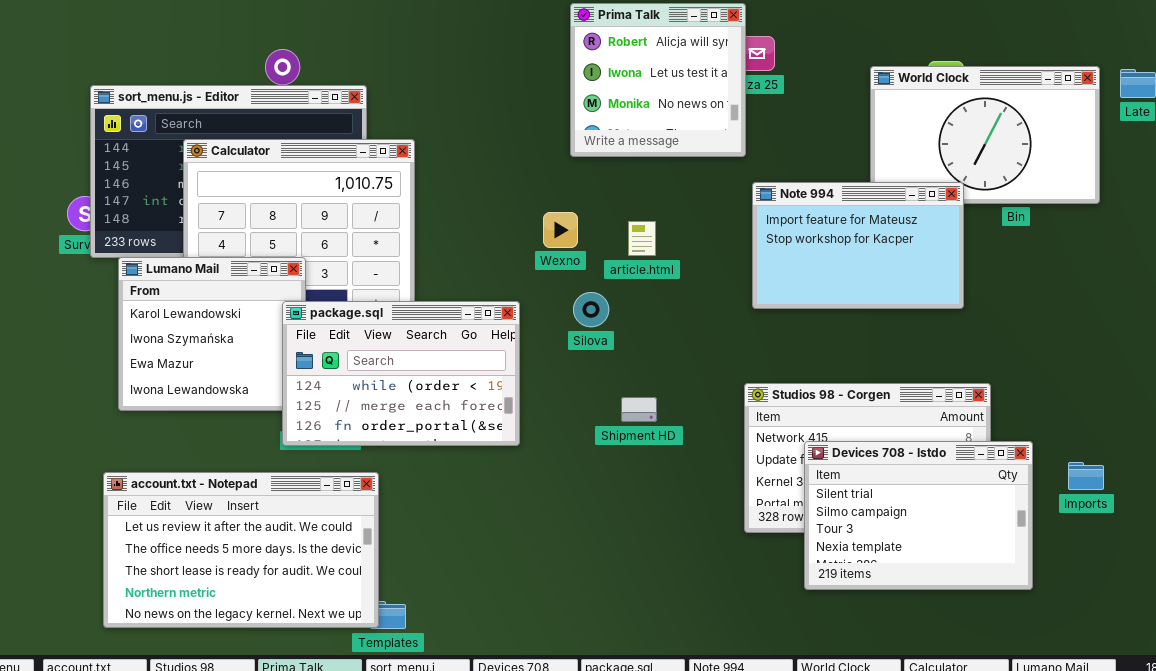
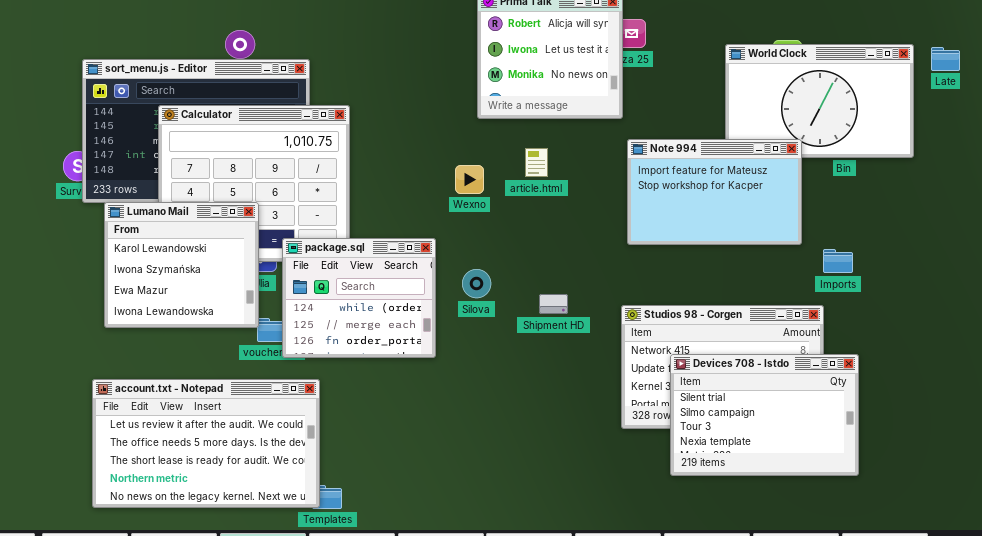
article.html: [628,221,656,256] -> [525,148,548,177], moved
Silova: [573,292,609,327] -> [462,269,491,298], moved
package.sql: [282,301,520,446] -> [282,238,436,358], resized
Shipment HD: [621,397,657,422] -> [539,294,568,314], moved
Imports: [1068,462,1104,490] -> [823,249,853,273], moved

